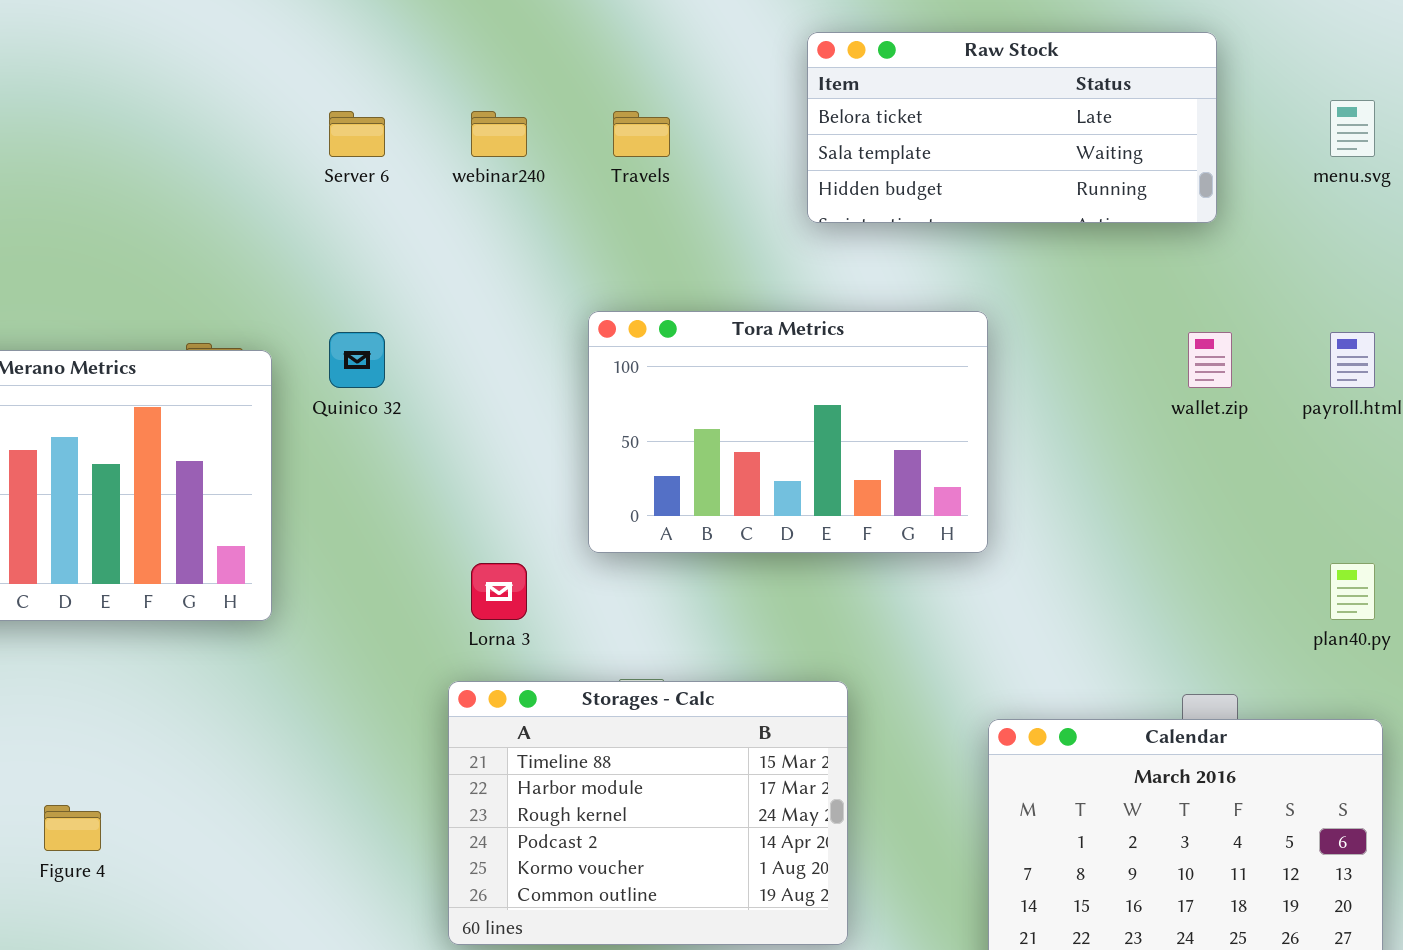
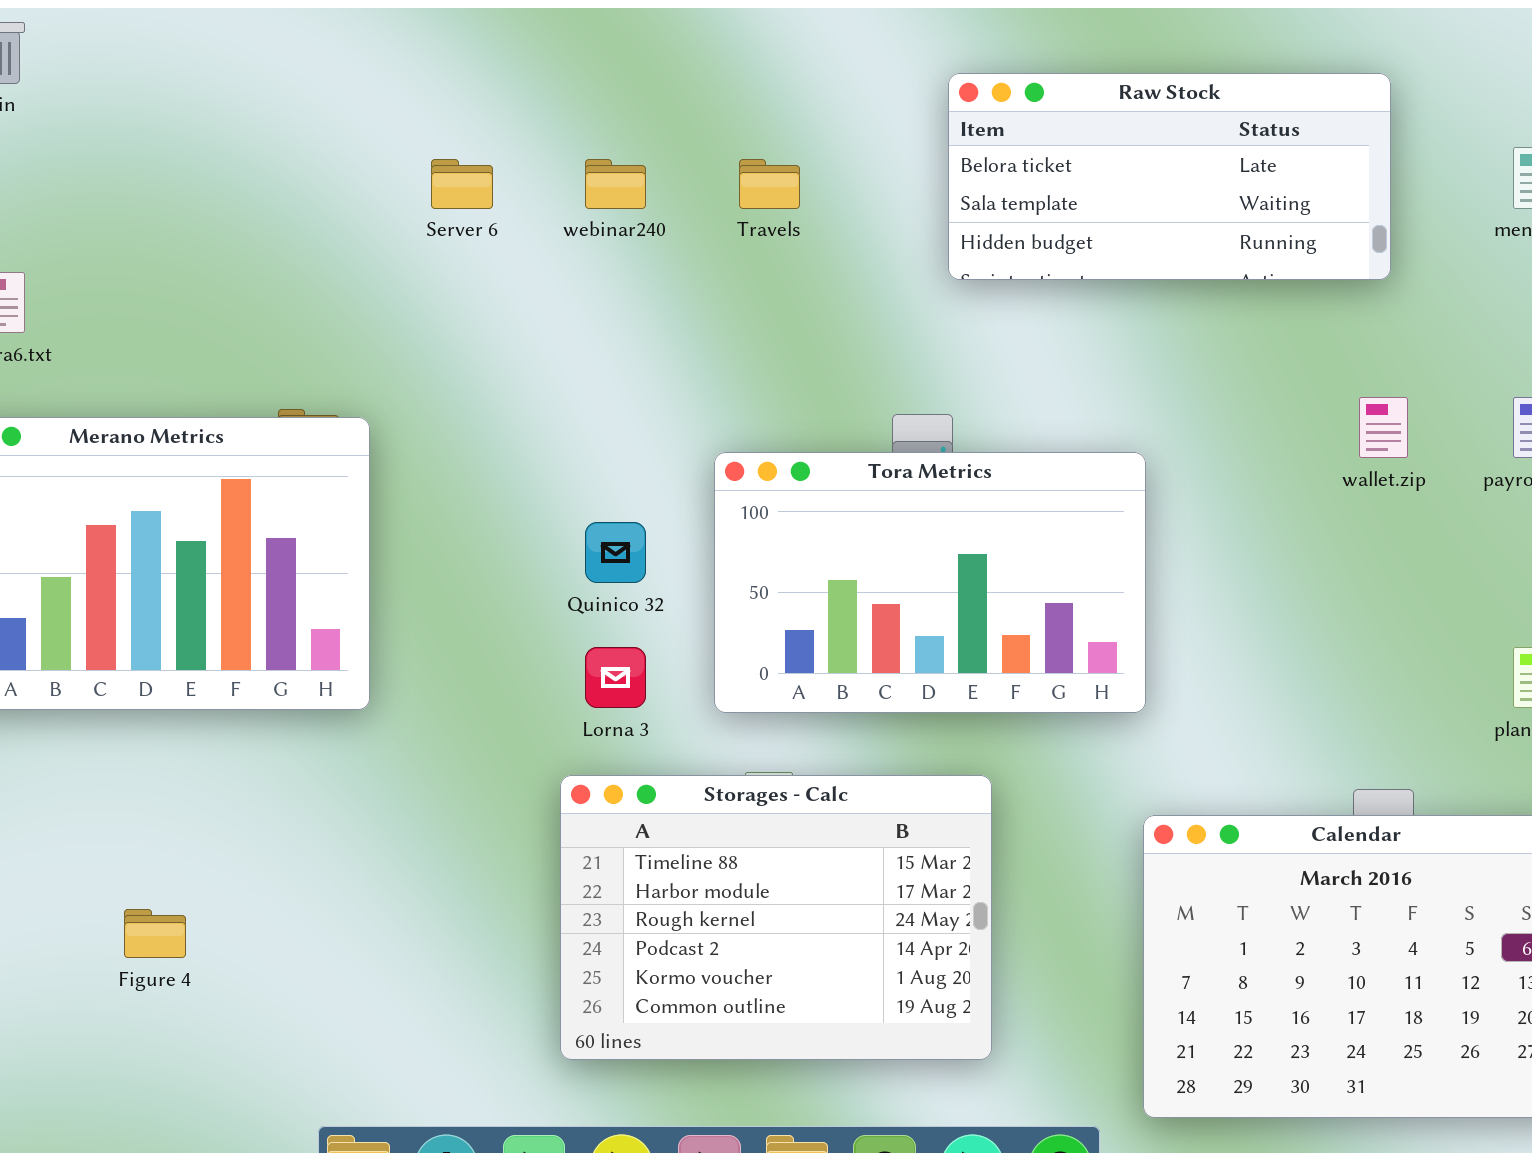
Tora Metrics: [588,311,988,553] -> [714,452,1146,713], moved
Quinico 32: [329,332,385,388] -> [585,522,646,583], moved

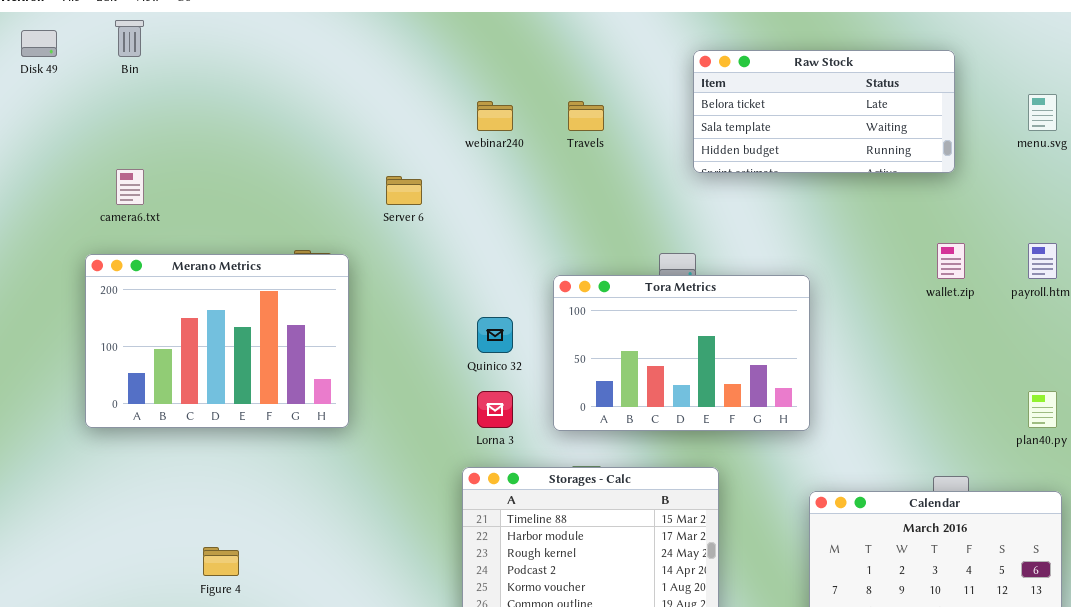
Server 6: [431,159,493,209] -> [386,176,422,205], moved

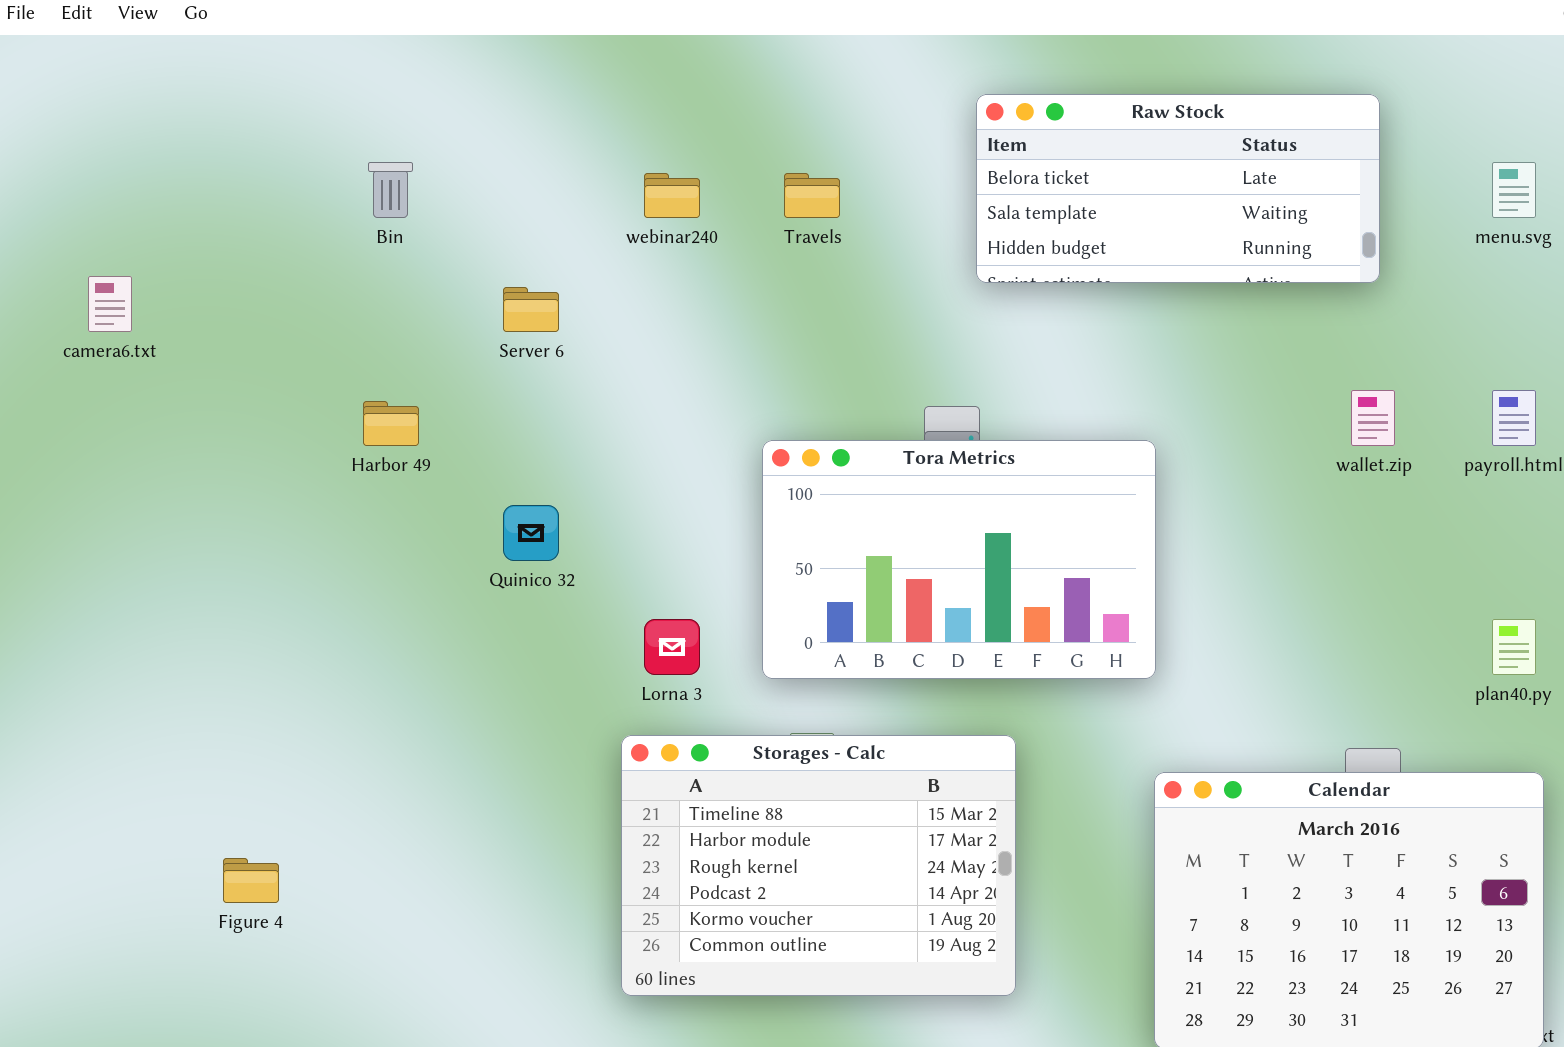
Bin: [115,20,144,57] -> [368,162,413,218], moved
Merano Metrics: [85,254,349,428] -> none, closed
Quinico 32: [477,317,513,353] -> [503,505,559,561], moved

